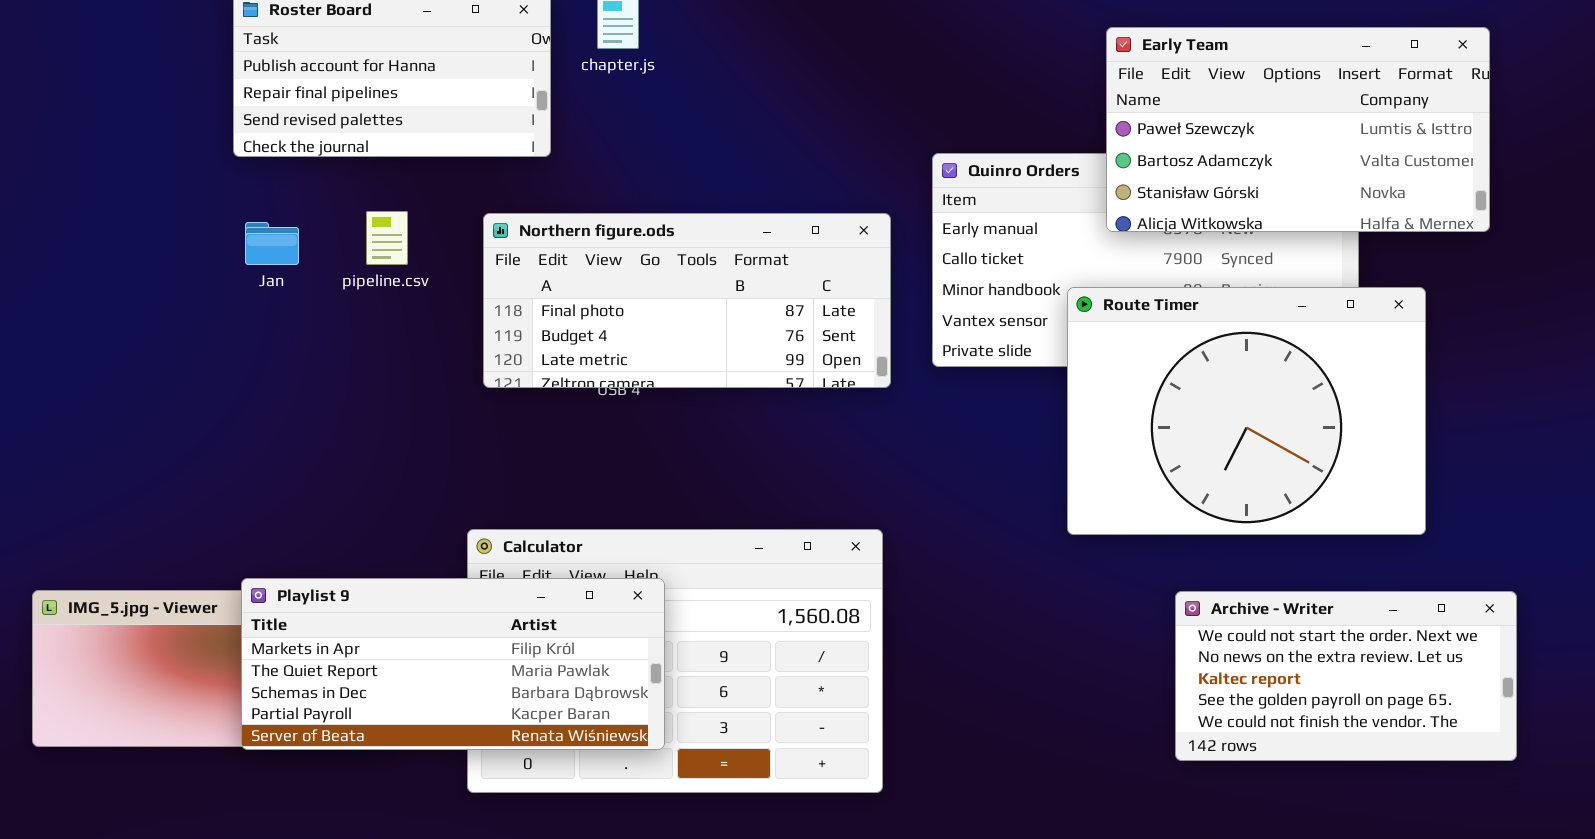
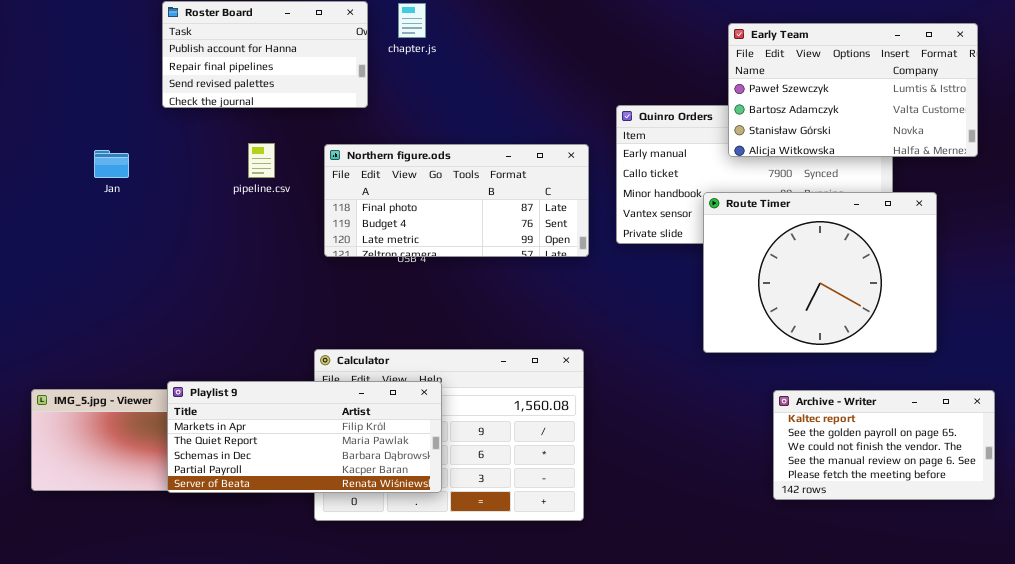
Jan: [245,222,299,265] -> [94,150,129,178], moved
Archive - Writer: [1175,591,1517,761] -> [773,390,995,500], scrolled down 2 rows

